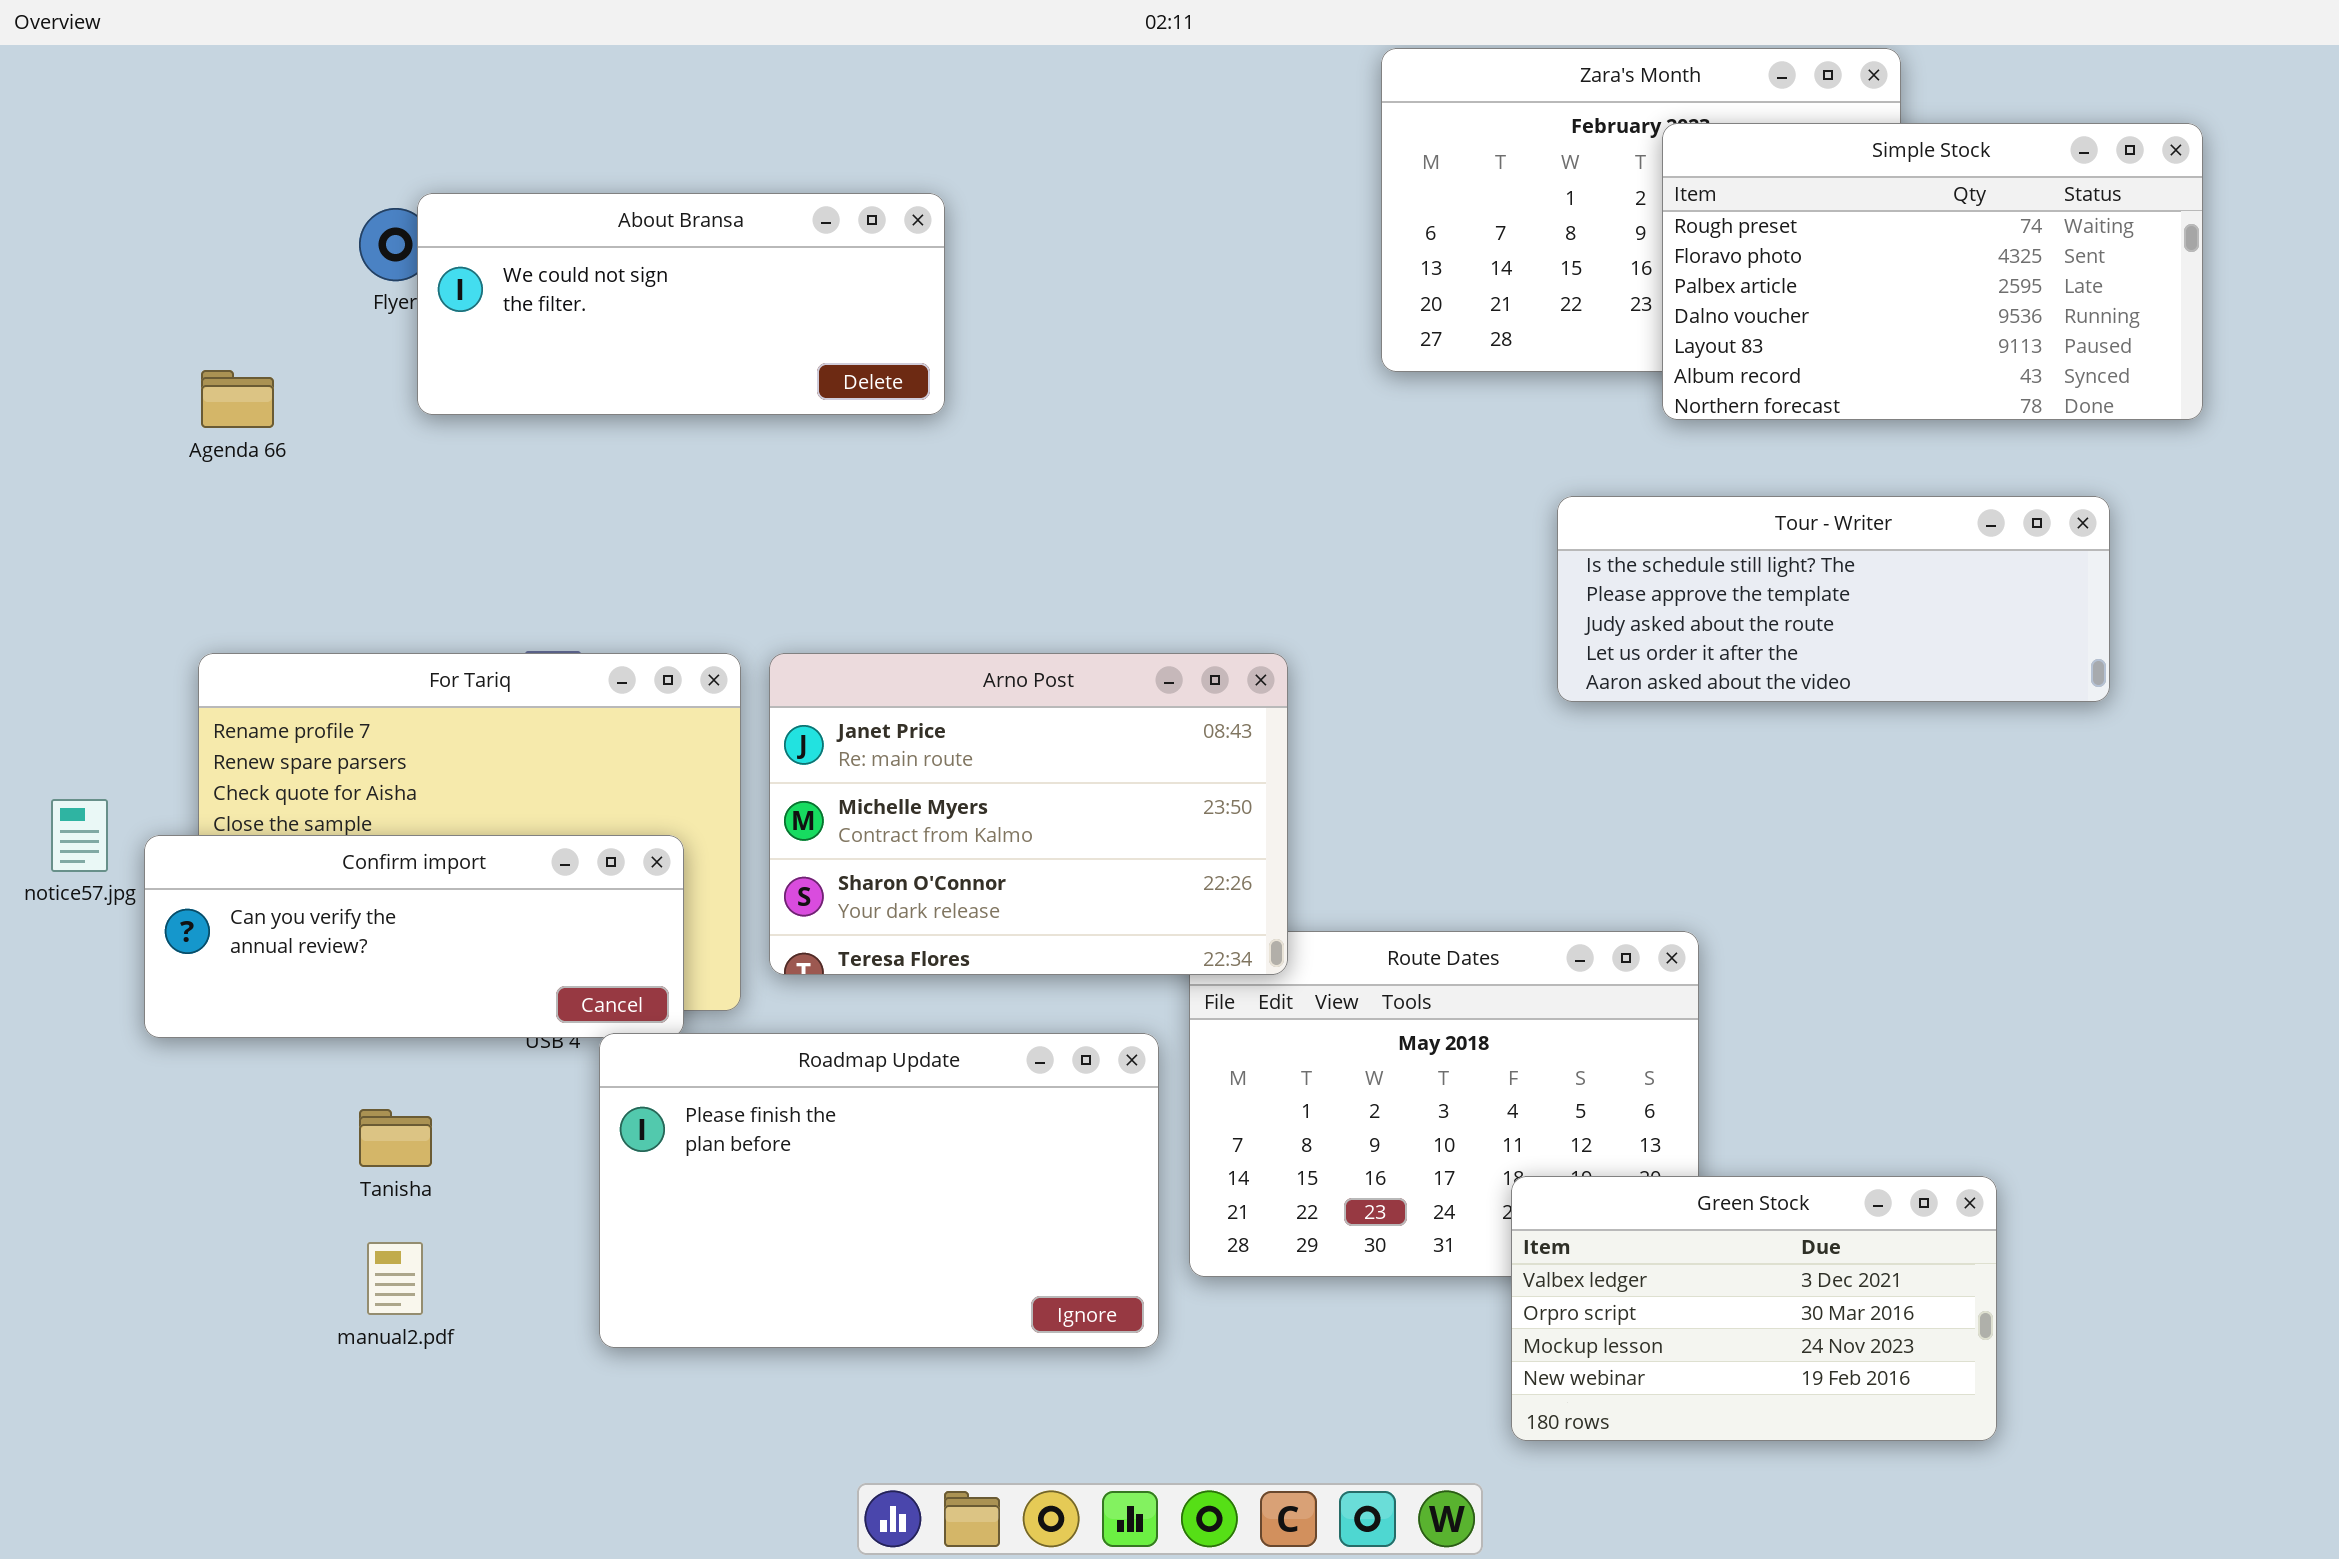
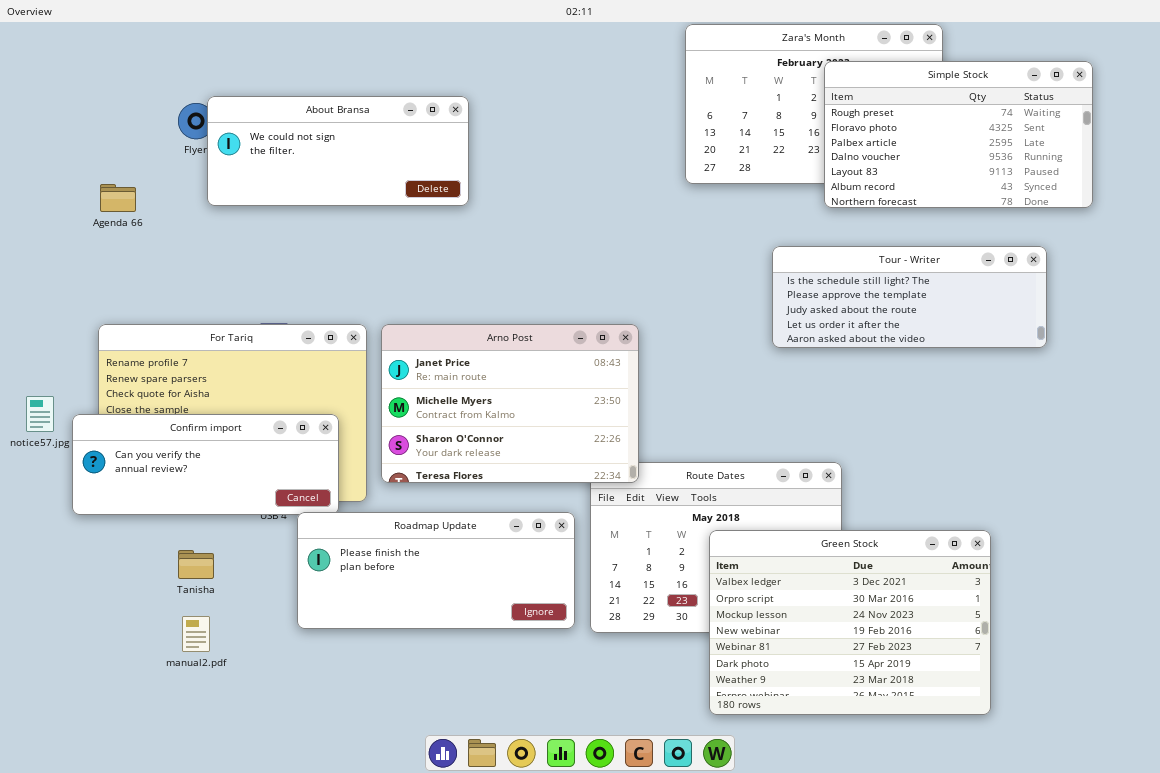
Roadmap Update: [599,1033,1159,1348] -> [297,512,575,629], resized
Green Stock: [1511,1176,1997,1441] -> [709,530,991,715], resized

